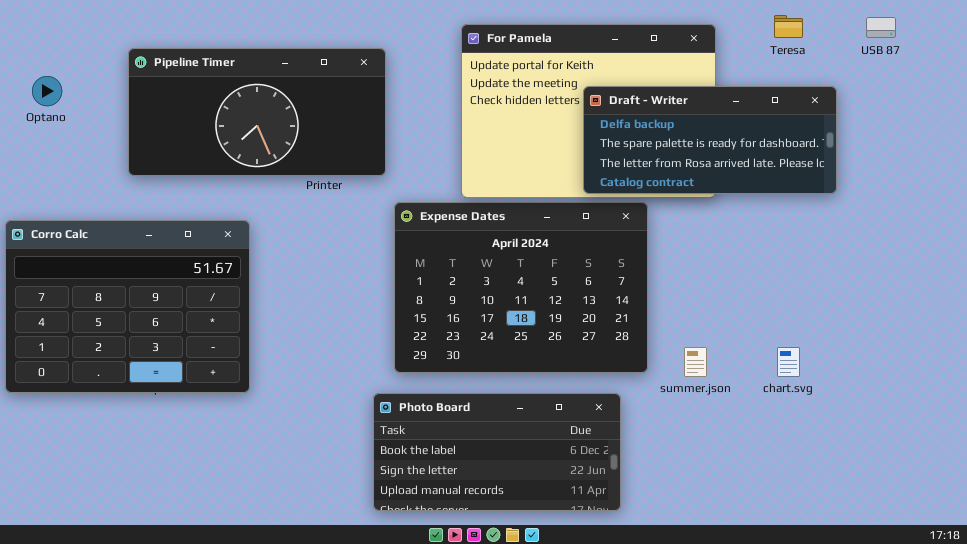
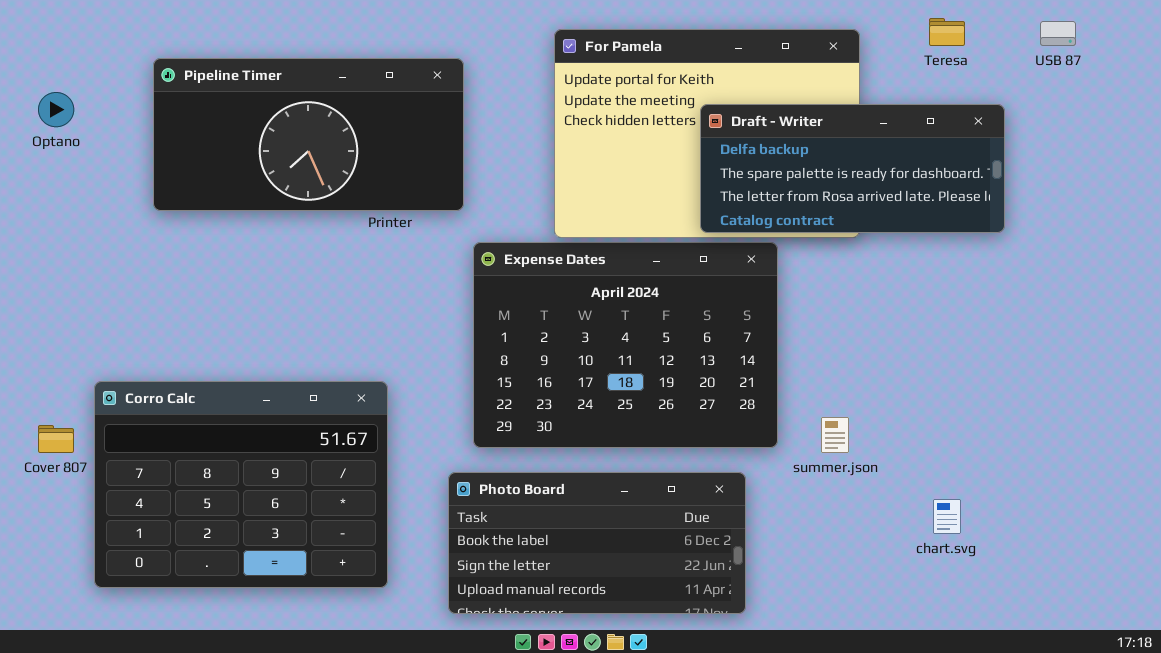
Corro Calc: [5,220,250,393] -> [94,381,388,588], moved
chart.svg: [777,347,800,377] -> [933,499,961,534], moved

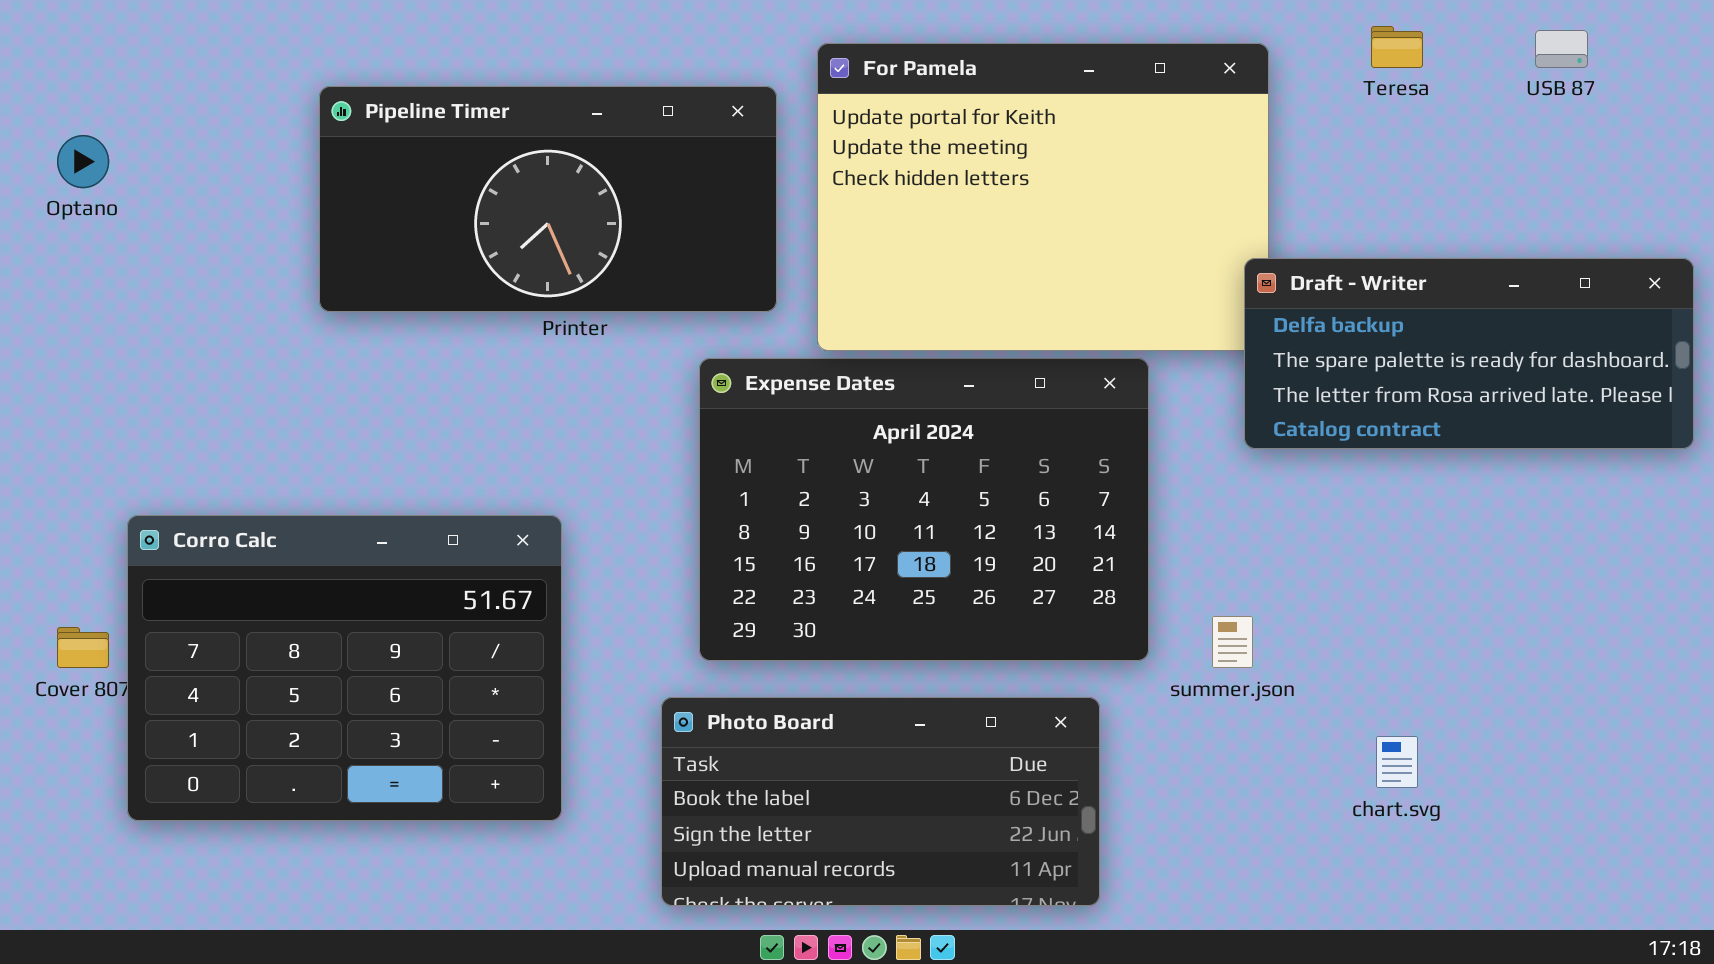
Pipeline Timer: [153,58,464,211] -> [319,86,777,312], moved
Draft - Writer: [700,104,1005,233] -> [1244,258,1694,449], moved
Corro Calc: [94,381,388,588] -> [127,515,562,821], moved

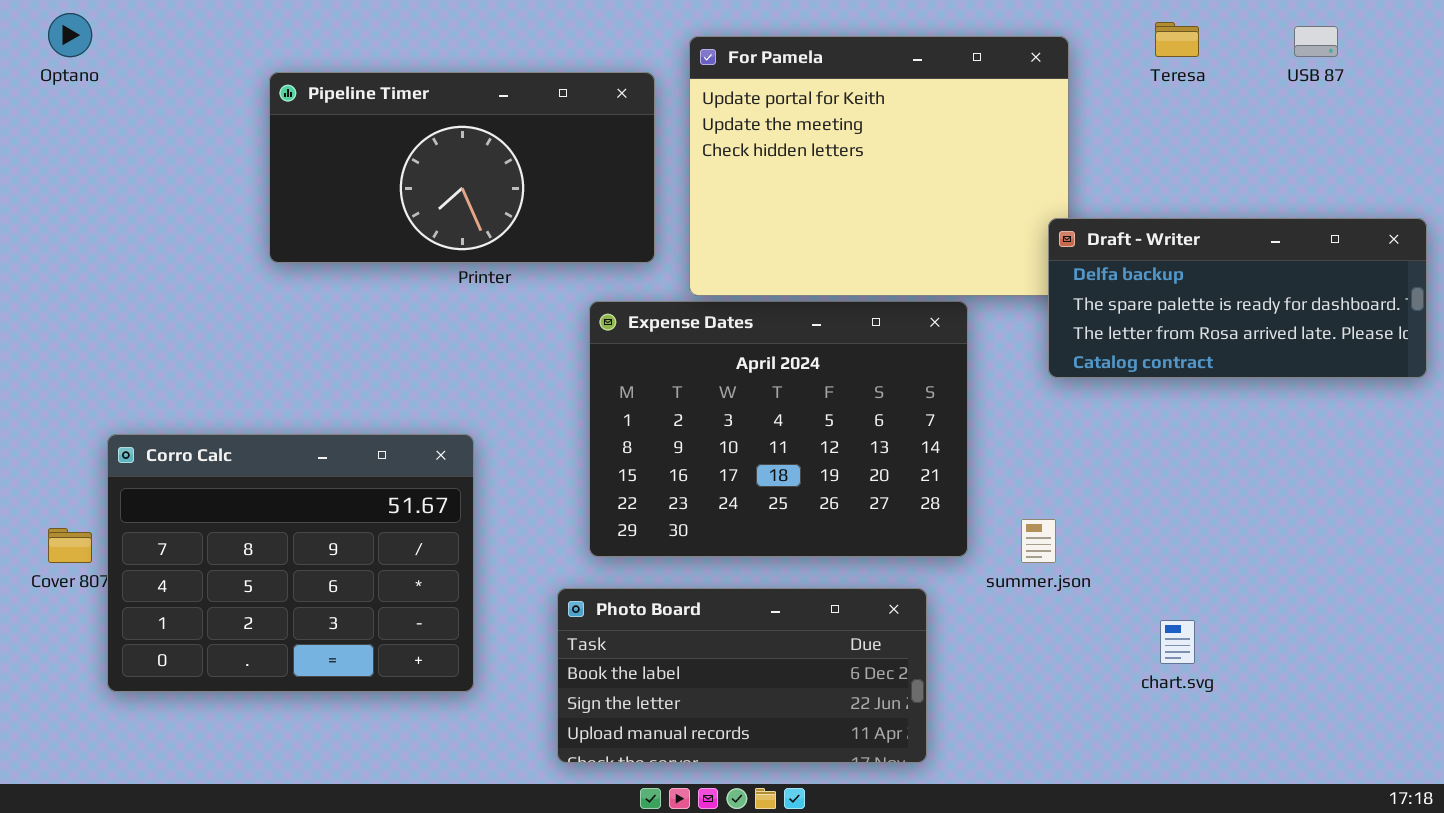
Optano: [57,135,109,188] -> [48,13,92,57], moved

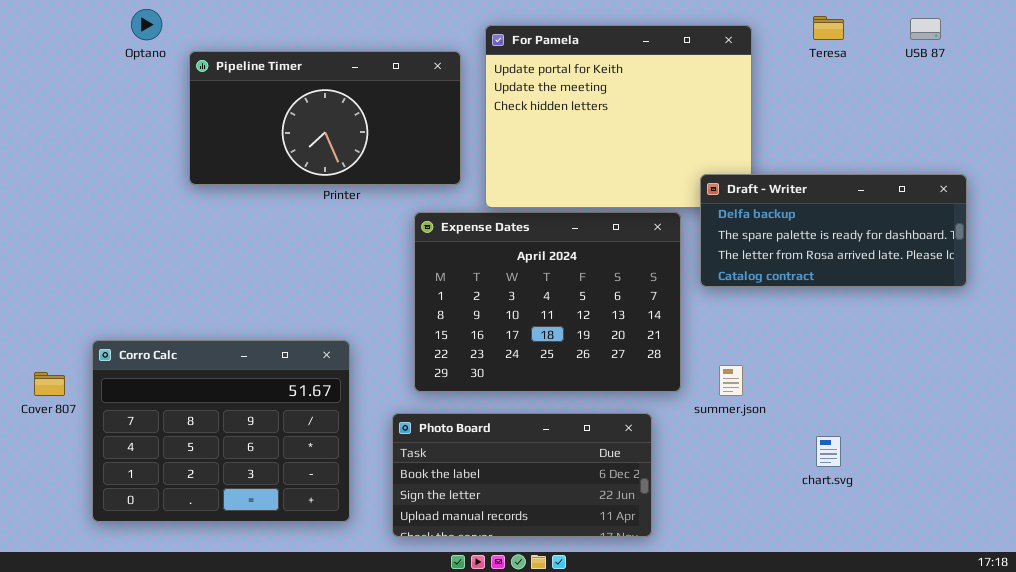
Optano: [48,13,92,57] -> [131,9,162,40], moved
Draft - Writer: [1048,218,1427,378] -> [700,174,967,287], moved
Corro Calc: [107,434,474,692] -> [92,340,350,522], moved

